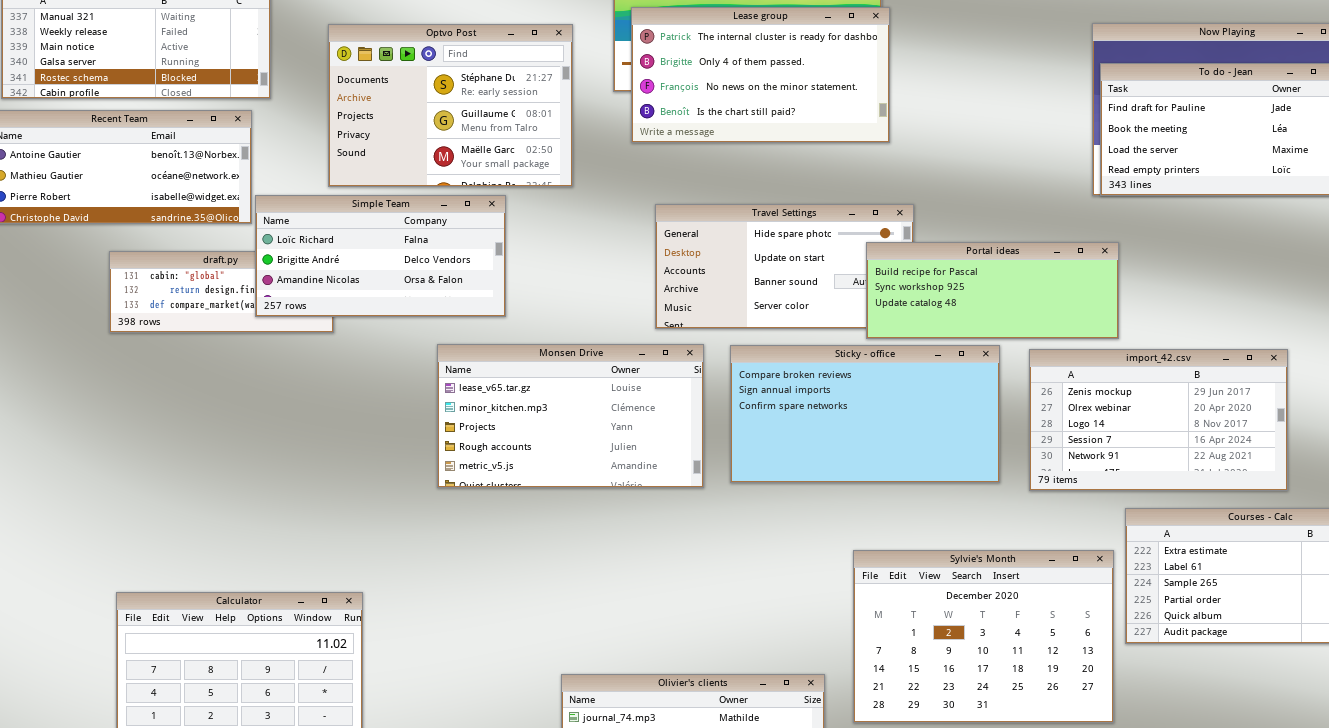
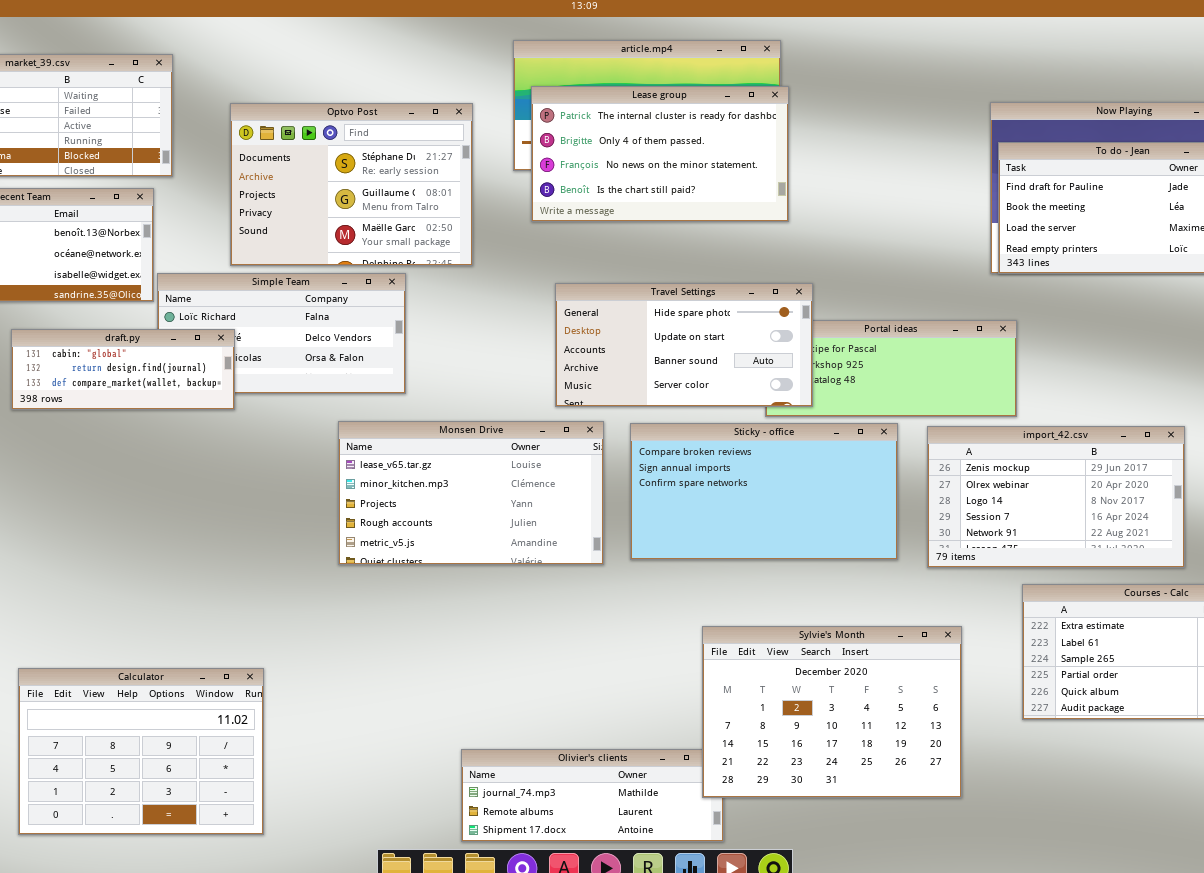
Travel Settings: [655,204,914,329] -> [555,283,813,407], raised
draft.py: [109,251,334,333] -> [11,329,235,410], raised
Sylvie's Month: [853,550,1114,723] -> [702,626,962,798], moved

